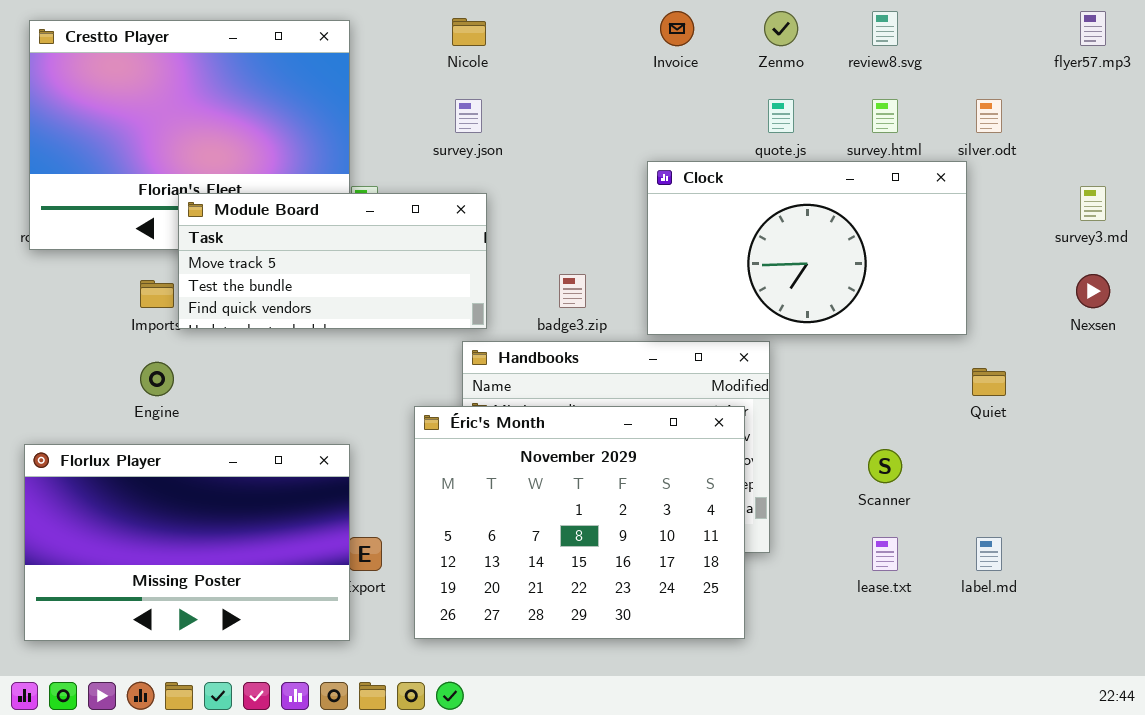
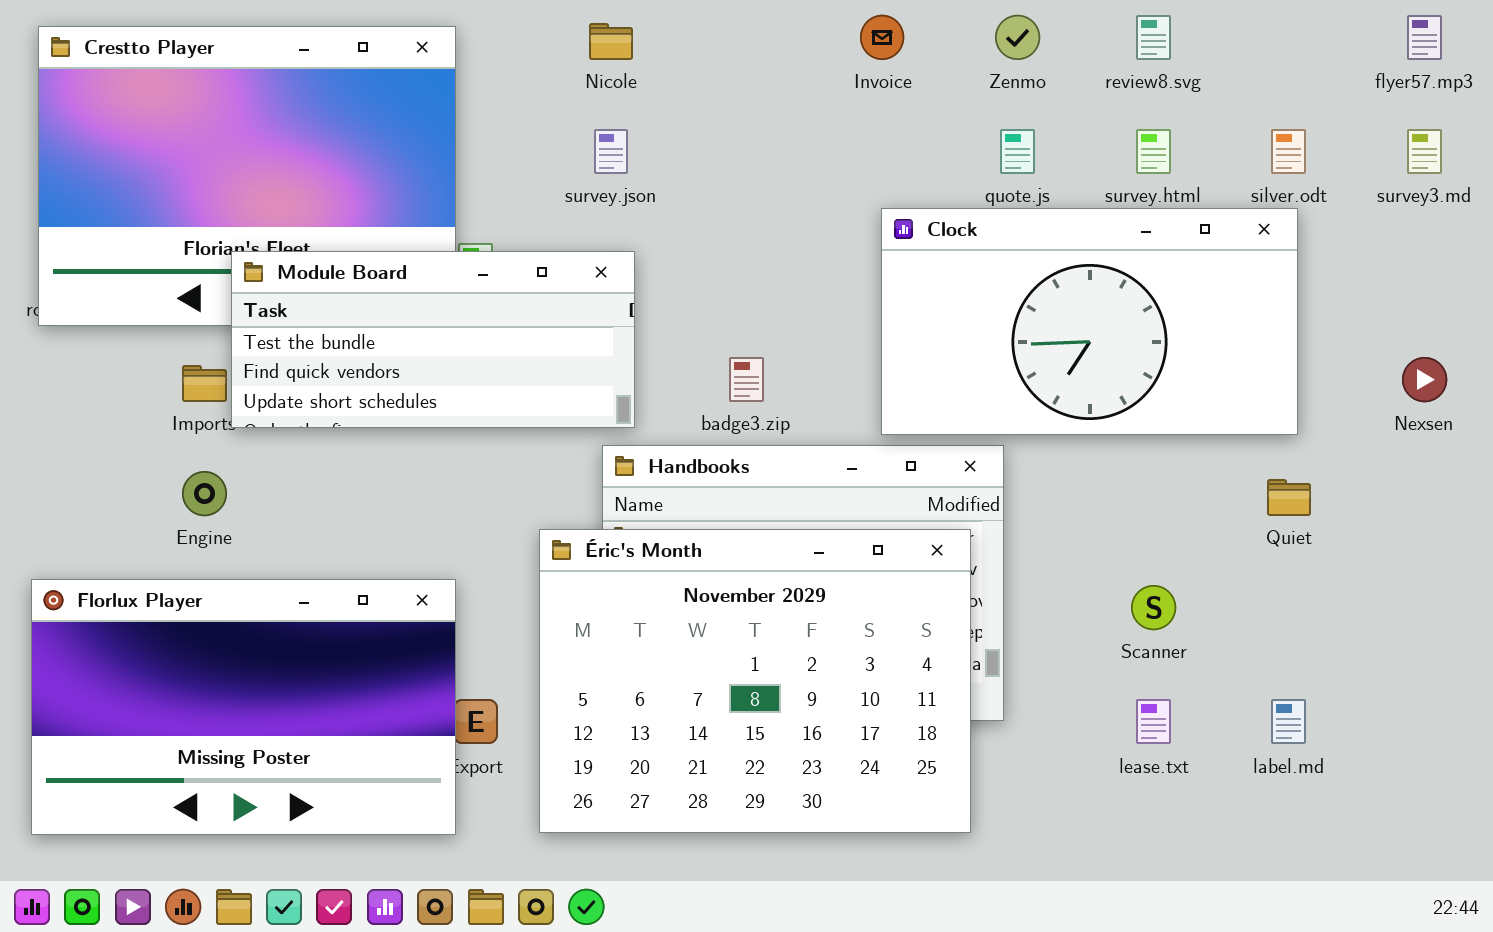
Clock: [647,161,967,335] -> [881,208,1298,435], moved
survey3.md: [1080,186,1106,221] -> [1407,129,1442,174], moved
Module Board: [178,193,487,329] -> [231,251,635,428], scrolled down 1 row

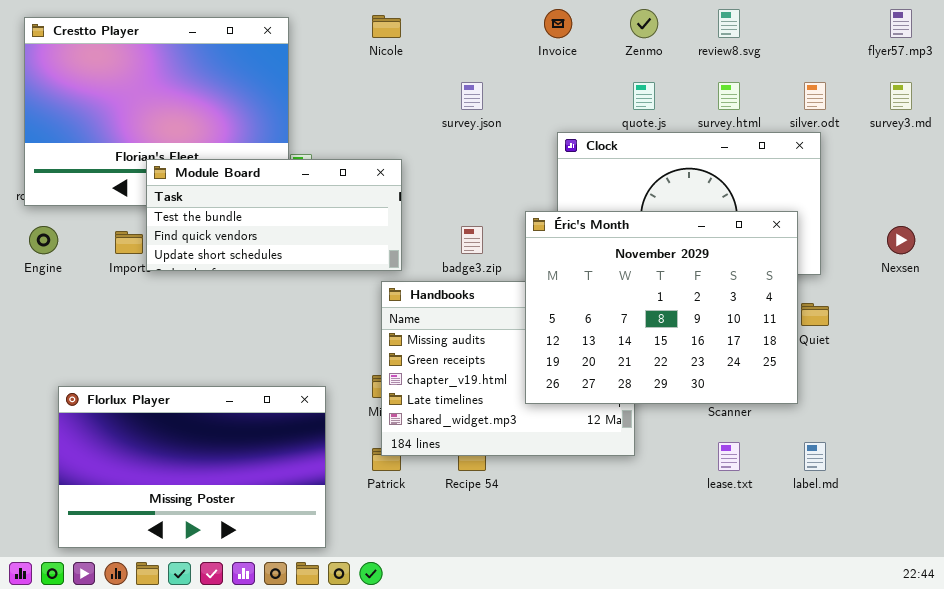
survey.json: [594,129,628,174] -> [461,82,483,110], moved
Engine: [182,471,227,516] -> [29,226,58,254], moved
Éric's Month: [539,529,971,833] -> [525,211,798,404], moved
Florlux Player: [31,579,456,835] -> [58,386,326,548], moved

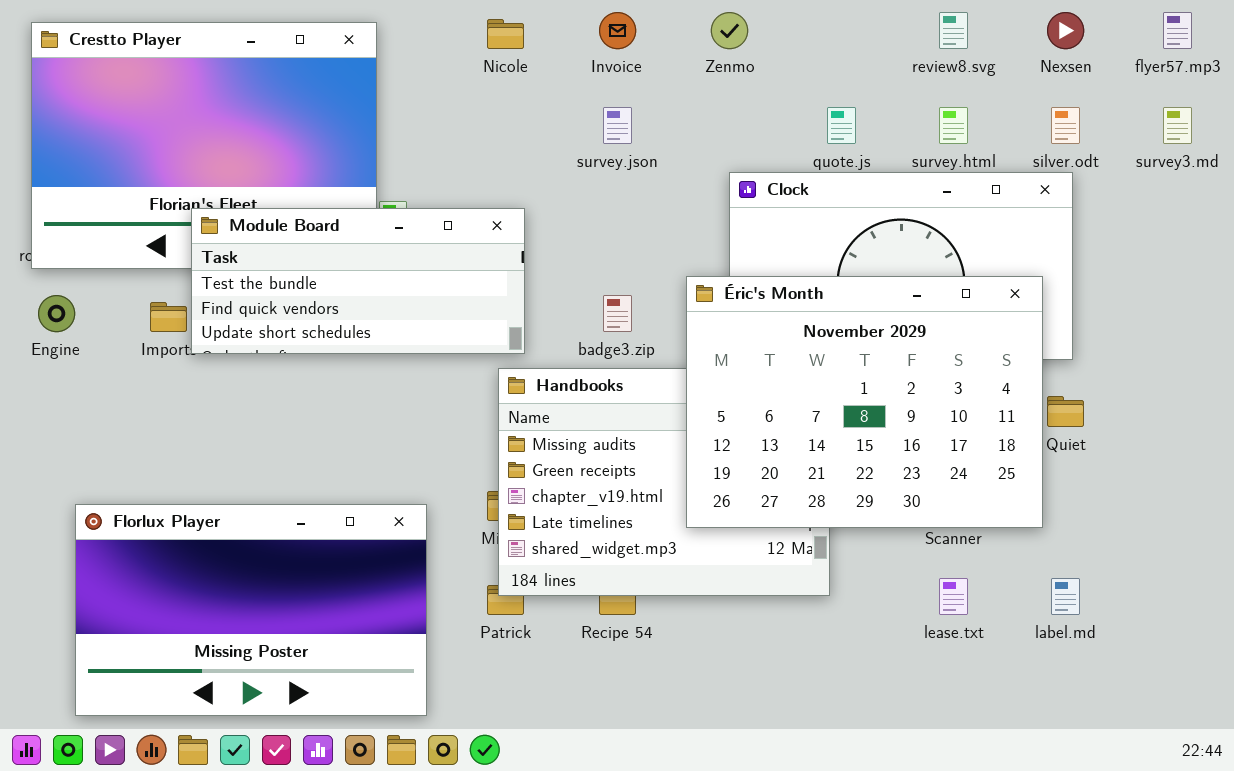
Invoice: [544,9,572,38] -> [599,12,636,49], moved
Zenmo: [630,9,658,38] -> [711,12,748,49], moved
Nexsen: [887,226,915,254] -> [1047,12,1084,49], moved

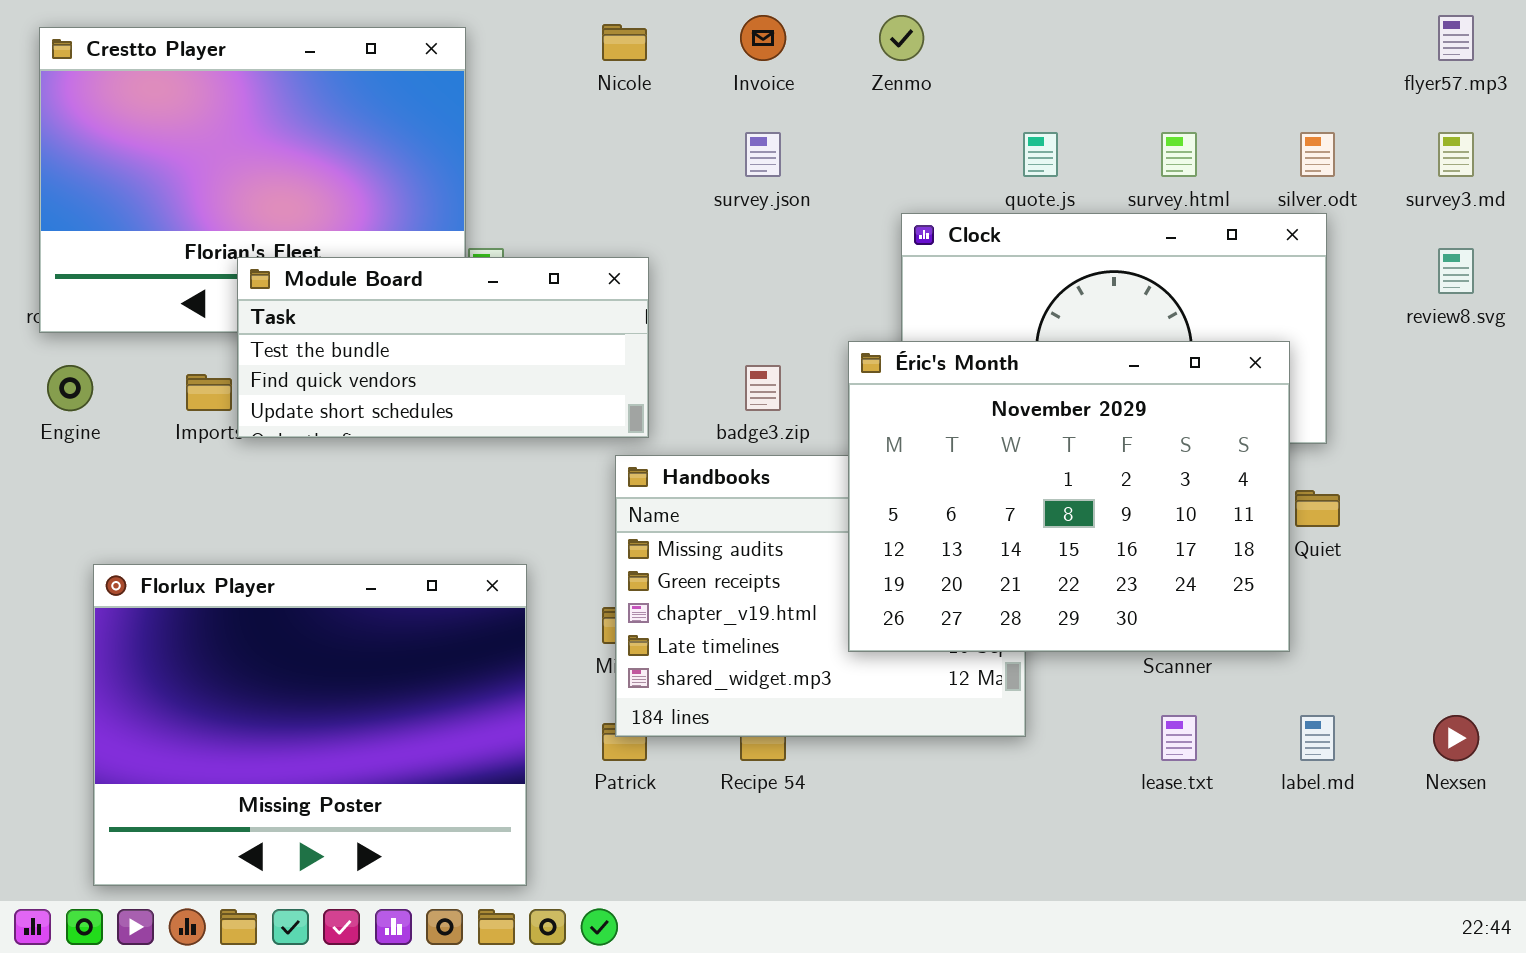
review8.svg: [939,12,968,49] -> [1438,248,1474,294], moved
Nexsen: [1047,12,1084,49] -> [1433,715,1479,761], moved
Florlux Player: [75,504,427,716] -> [93,564,527,886], resized

